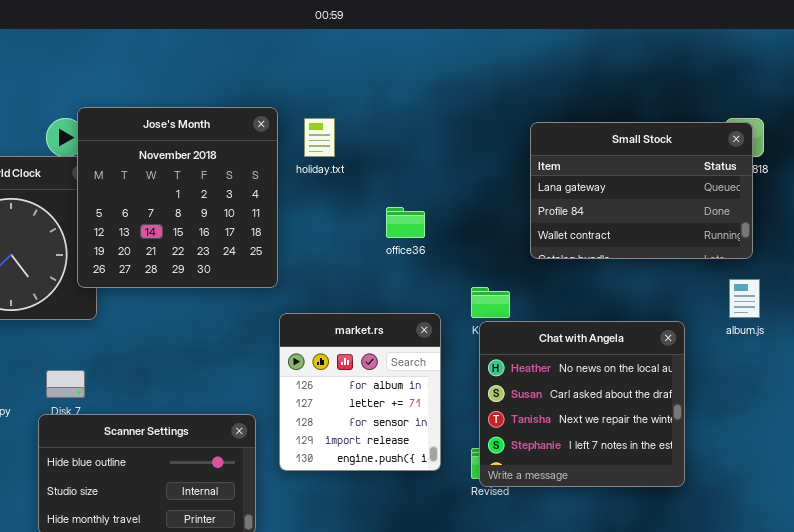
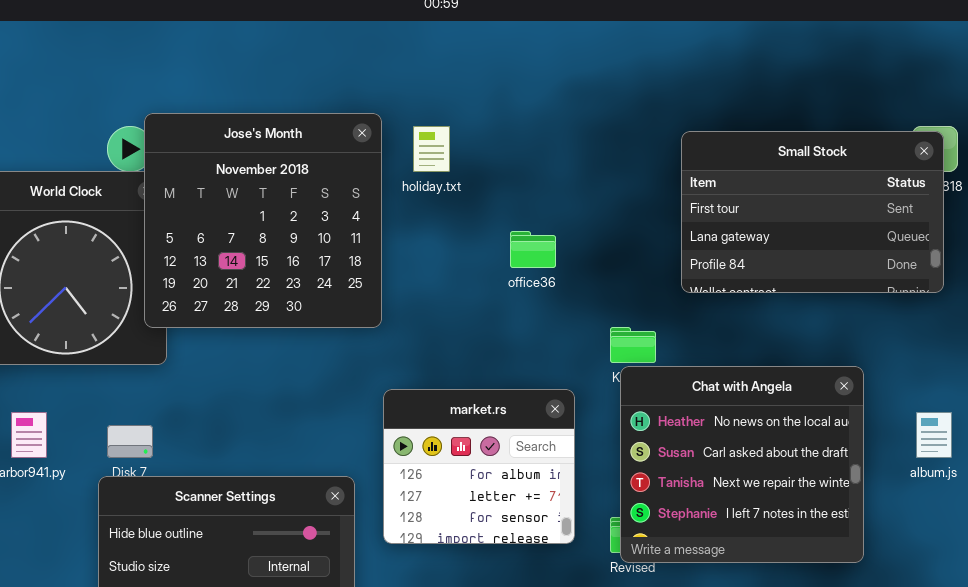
Small Stock: [530,122,753,259] -> [681,131,944,293], scrolled up 1 row
album.js: [729,279,760,318] -> [916,412,952,458], moved
market.rs: [279,313,441,471] -> [383,389,575,544], resized

